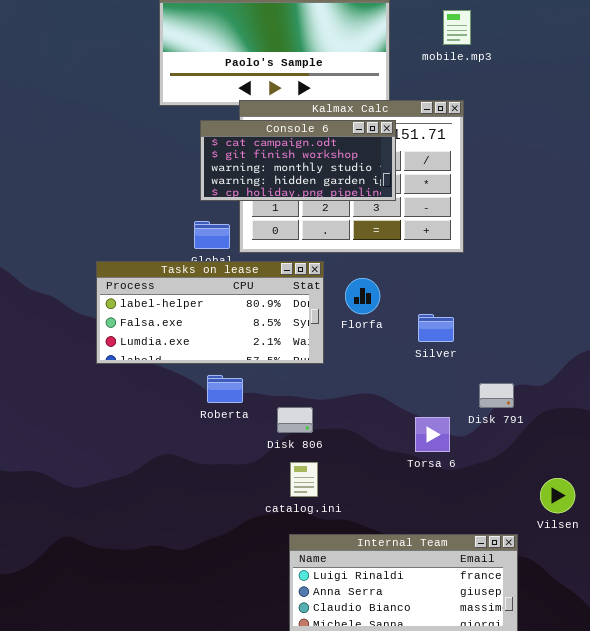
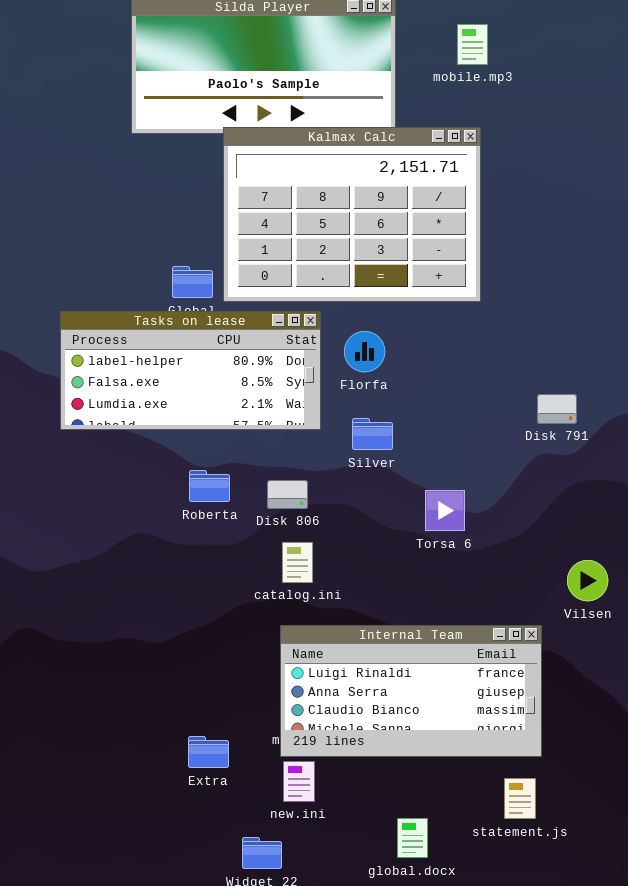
Console 6: [200,120,396,201] -> none, closed
Silver: [418,314,454,342] -> [352,418,393,450], moved
Roberta: [207,375,243,403] -> [189,470,230,502], moved
Disk 791: [479,383,514,408] -> [537,394,577,424], moved

